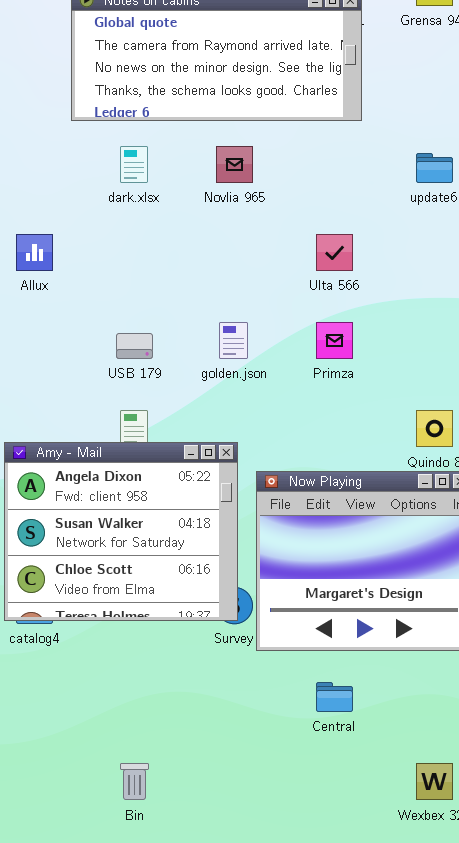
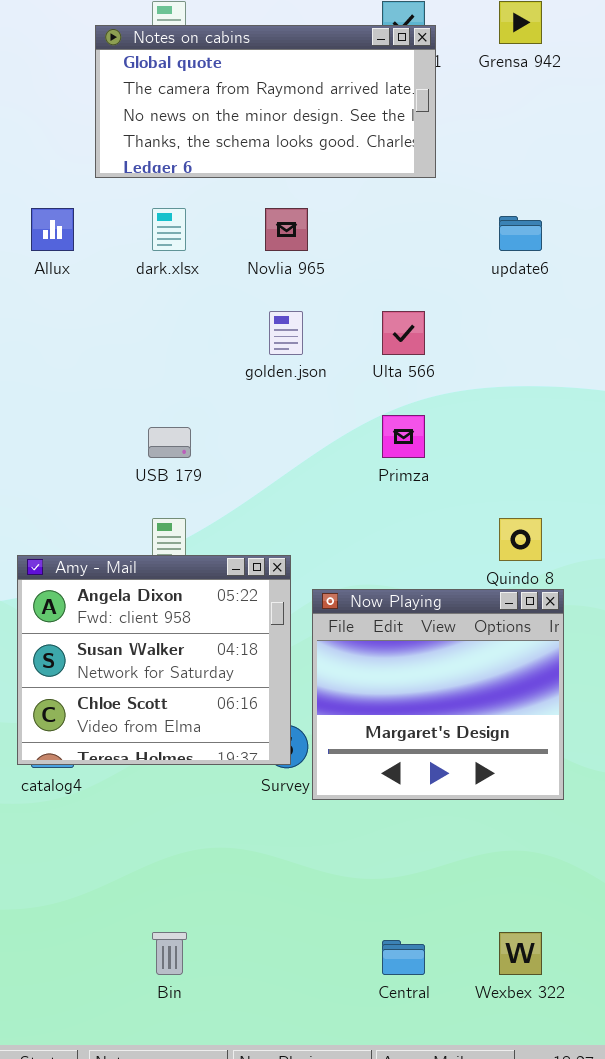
Allux: [16,234,53,271] -> [31,208,74,251], moved
golden.json: [219,322,248,359] -> [269,311,303,355], moved
Central: [316,682,353,712] -> [382,940,425,975], moved

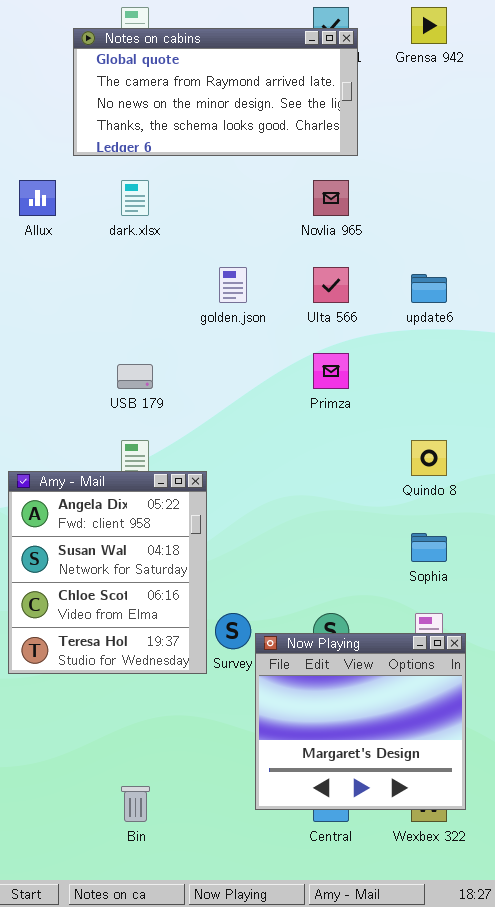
Novlia 965: [265,208,308,251] -> [313,180,349,216], moved
update6: [499,216,542,251] -> [411,274,447,303], moved
Amy - Mail: [17,555,291,765] -> [8,471,207,674], resized
Now Playing: [312,589,564,800] -> [255,633,466,810], moved

